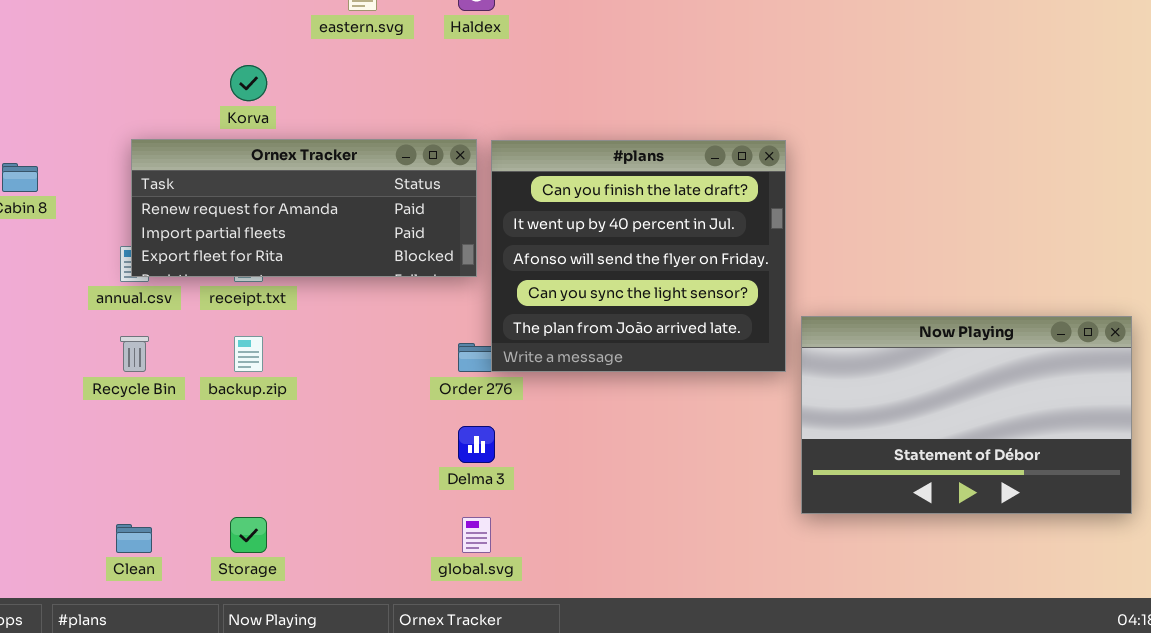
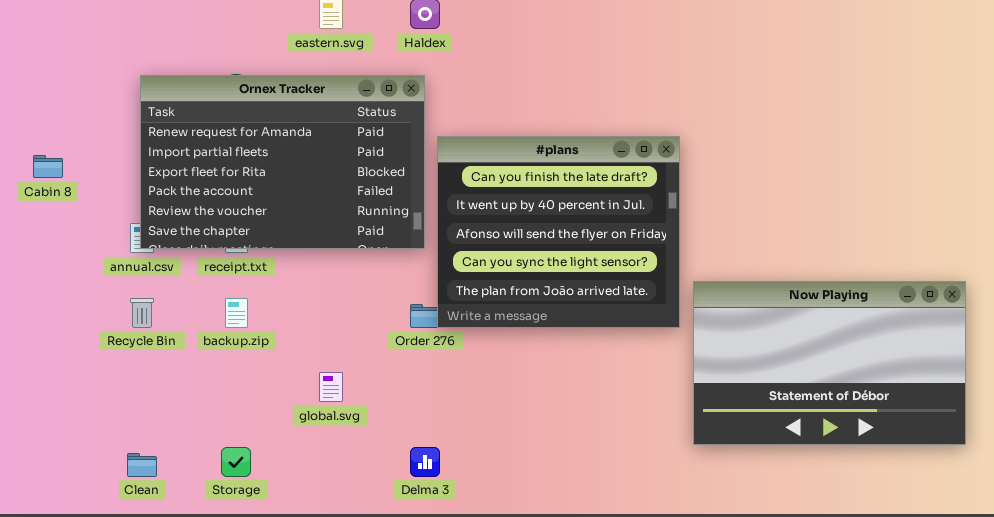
Ornex Tracker: [131,139,477,277] -> [140,75,425,249], resized
Delma 3: [458,426,495,463] -> [410,447,440,477], moved
global.svg: [462,517,491,553] -> [319,372,343,402], moved

